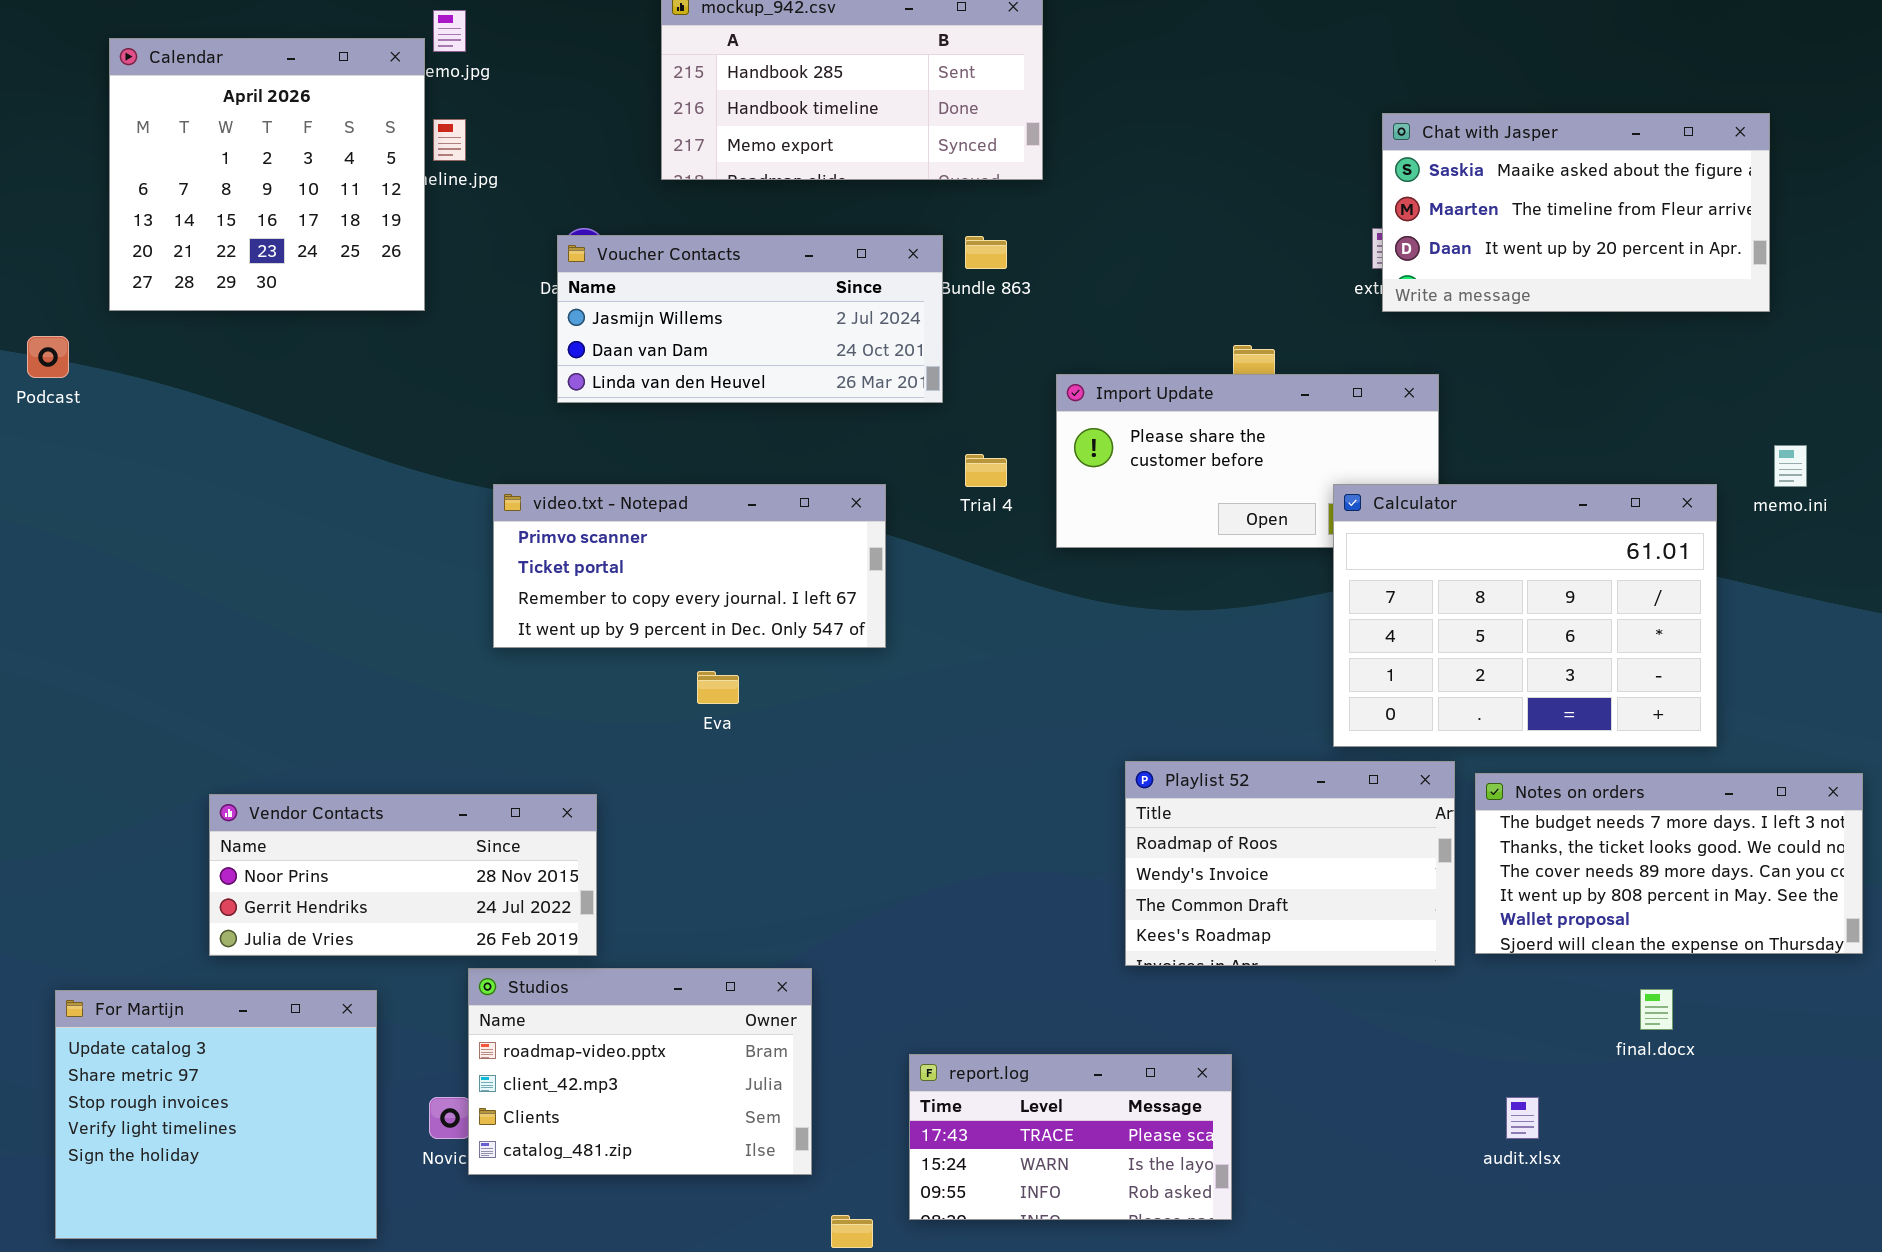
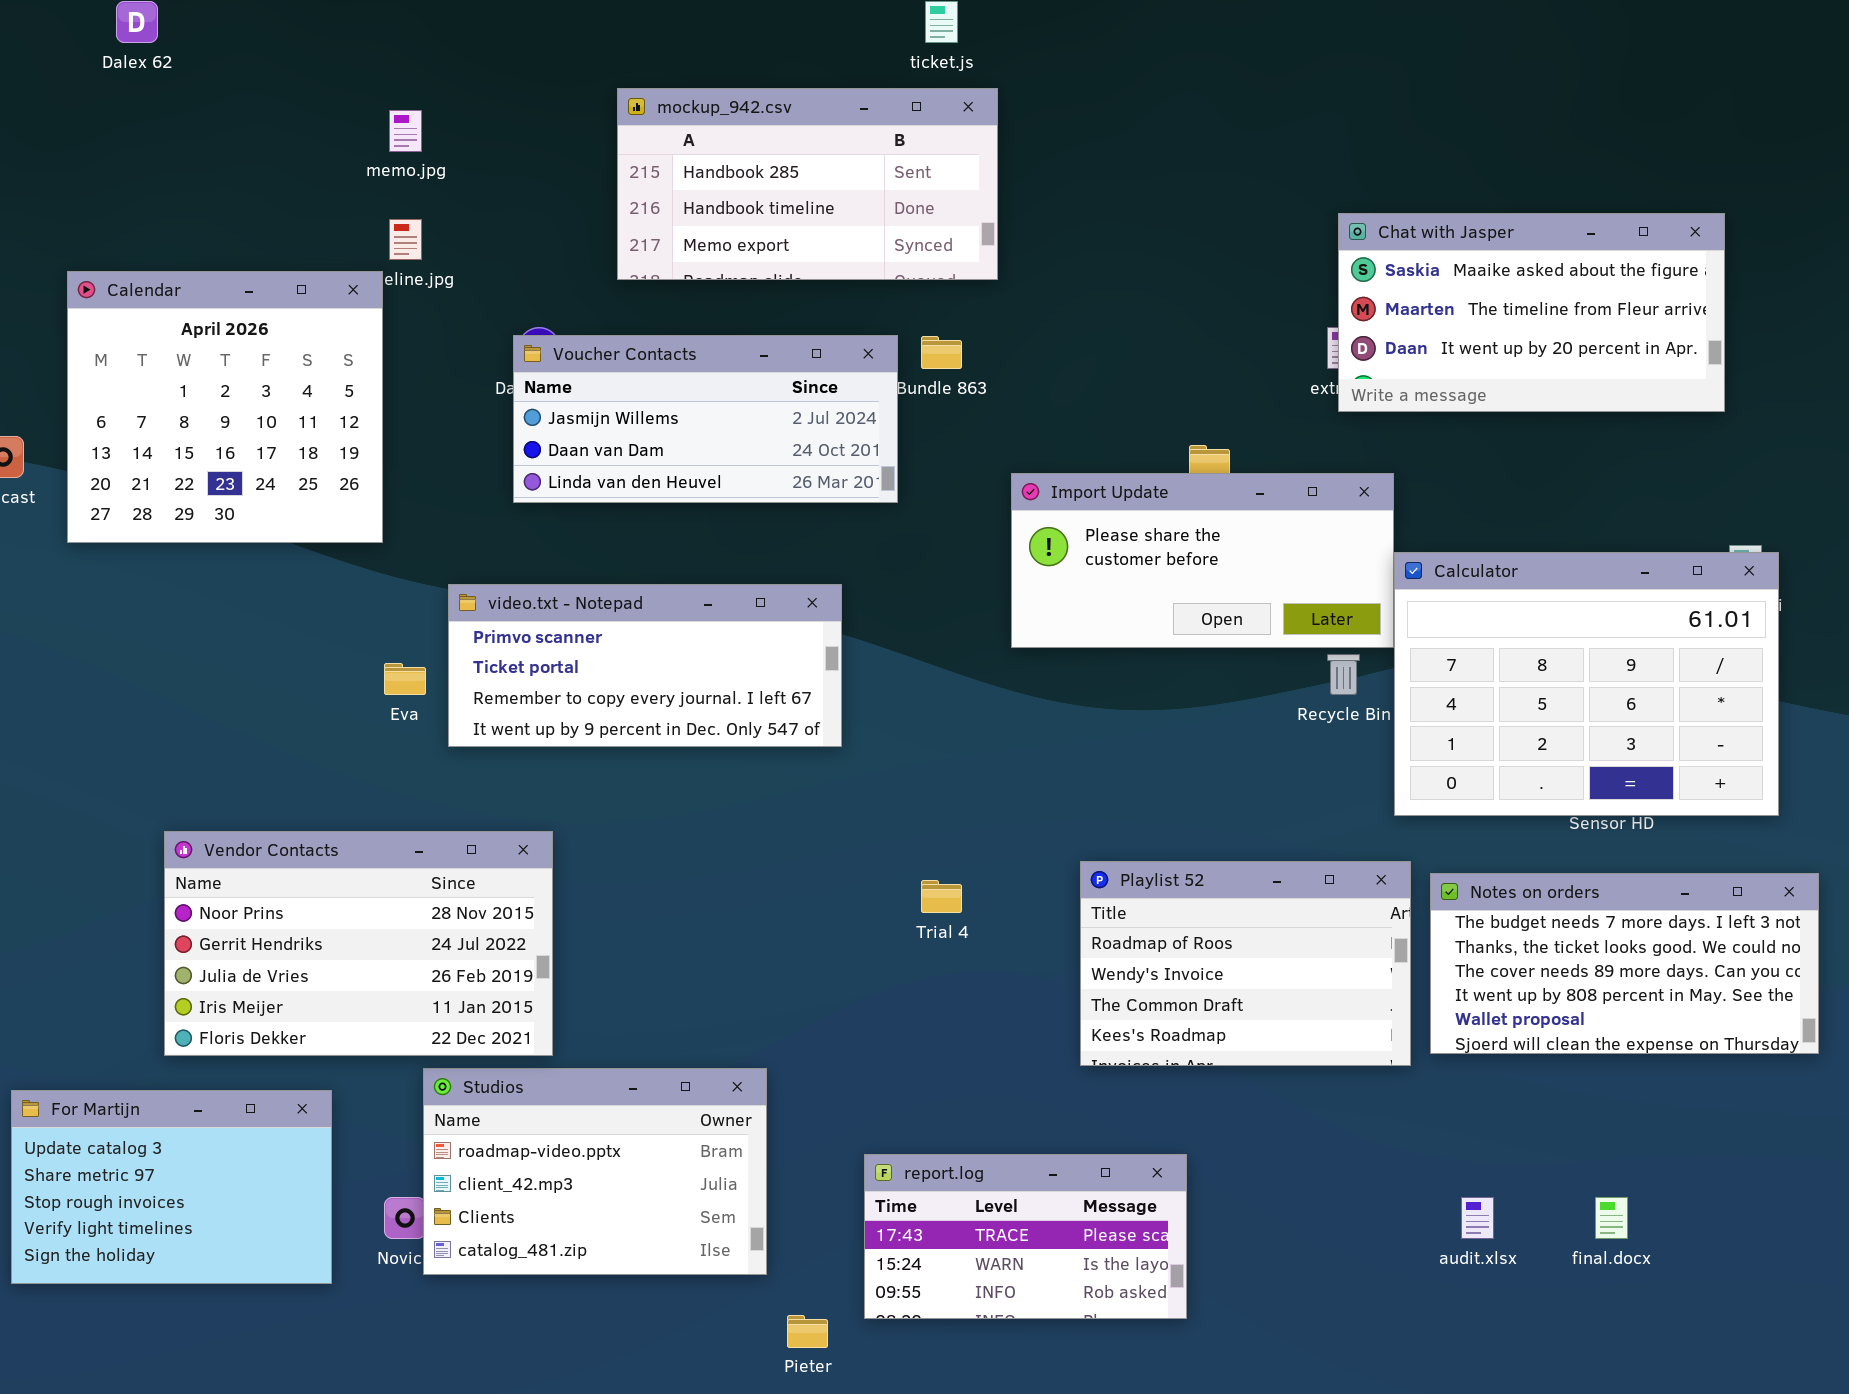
Calendar: [109,38,425,311] -> [67,271,383,543], moved
Trial 4: [965,454,1007,487] -> [921,880,962,913], moved
Calculator: [1333,484,1717,747] -> [1394,552,1779,816], moved
Eva: [697,671,739,704] -> [384,663,426,695], moved
Vendor Contacts: [209,794,597,956] -> [164,831,553,1056], resized
final.docx: [1640,989,1673,1030] -> [1595,1197,1628,1239], moved
For Martijn: [55,990,377,1239] -> [11,1090,332,1284], resized

